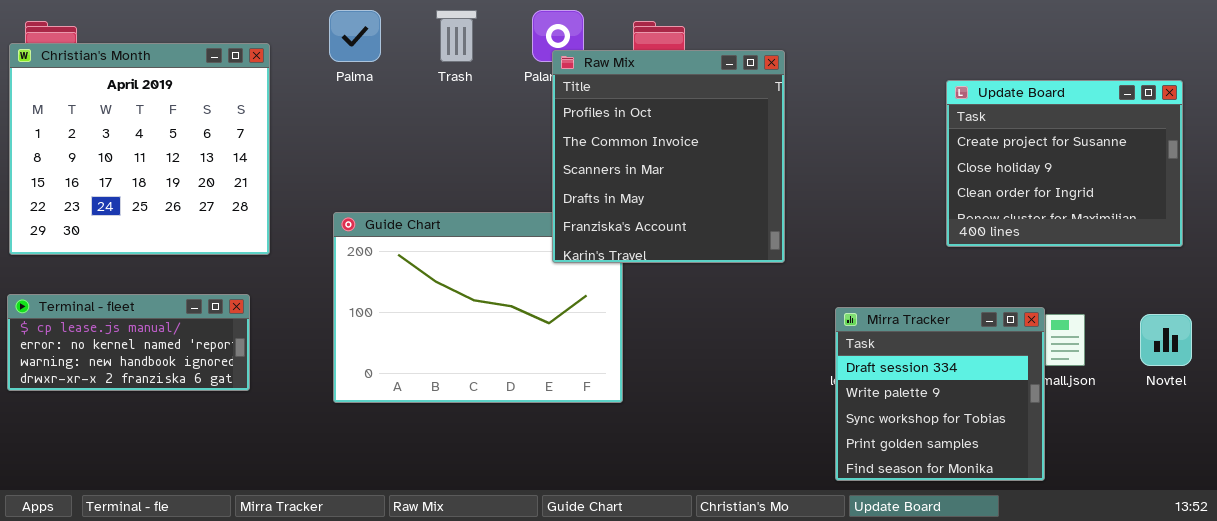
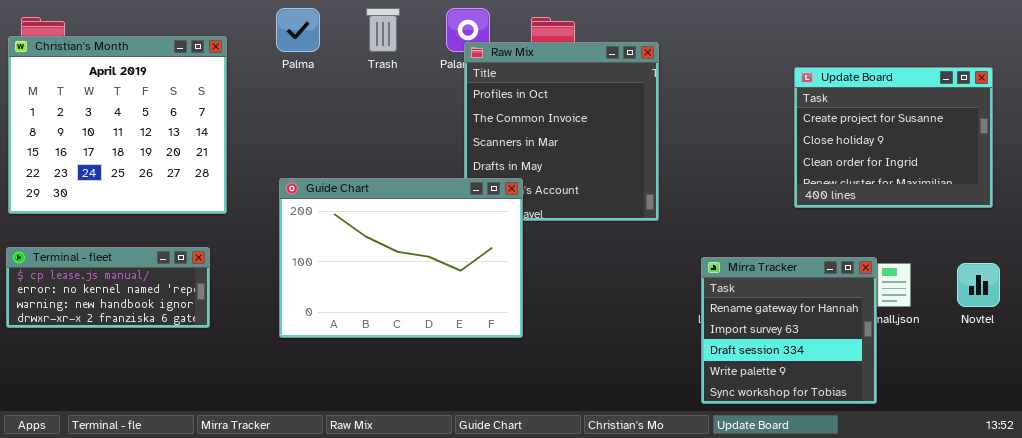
Guide Chart: [333,212,623,403] -> [279,178,523,338], raised
Mirra Tracker: [835,307,1045,481] -> [701,257,877,404], scrolled up 2 rows

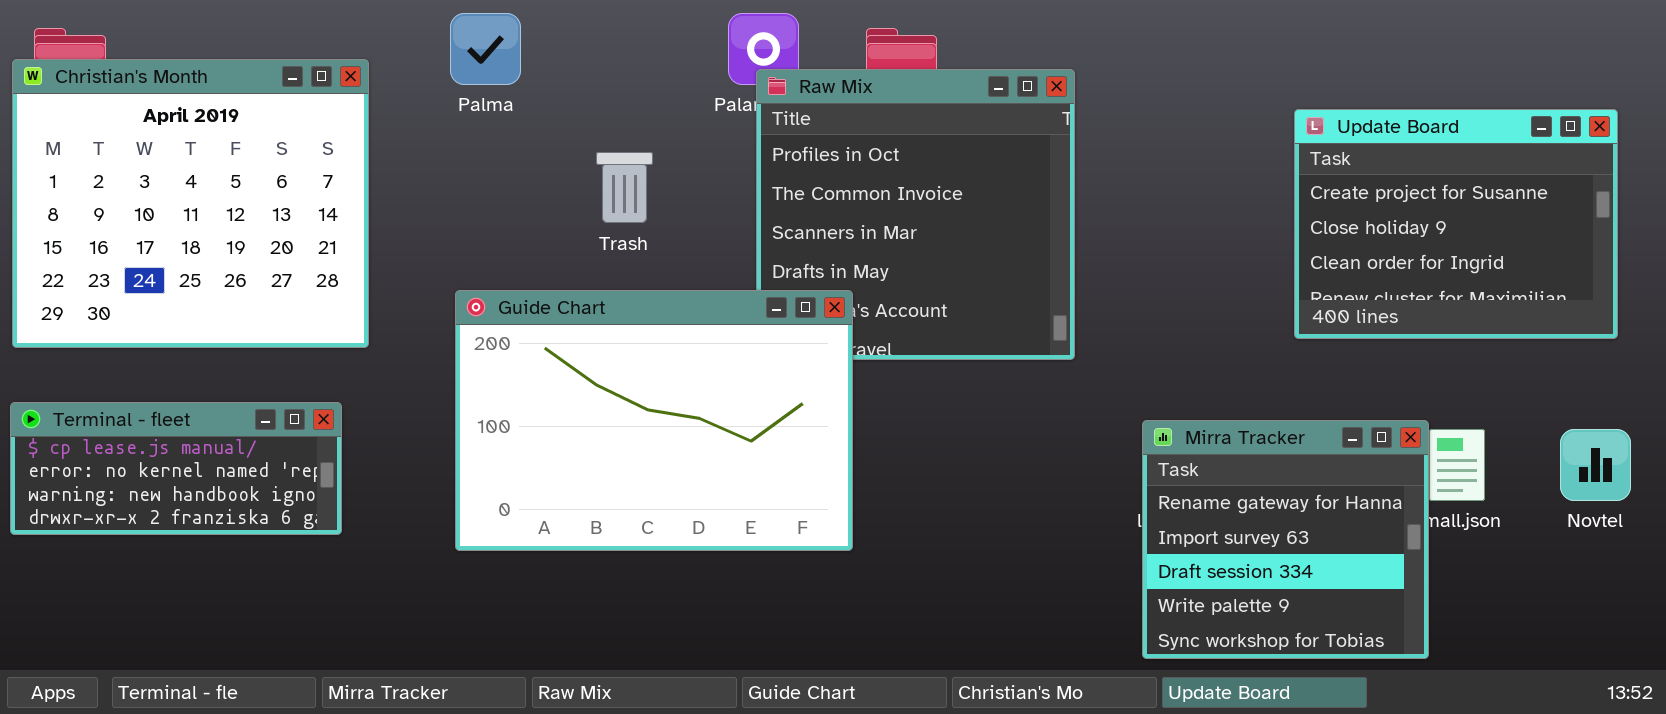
Trash: [366,8,400,52] -> [596,152,653,223], moved

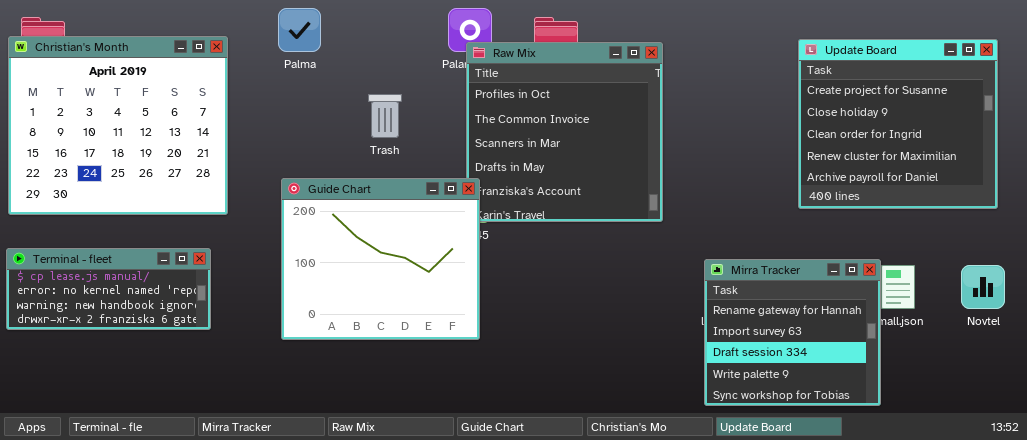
Update Board: [1294,109,1618,339] -> [798,39,998,209], resized
Guide Chart: [455,290,853,551] -> [281,178,480,340], resized

